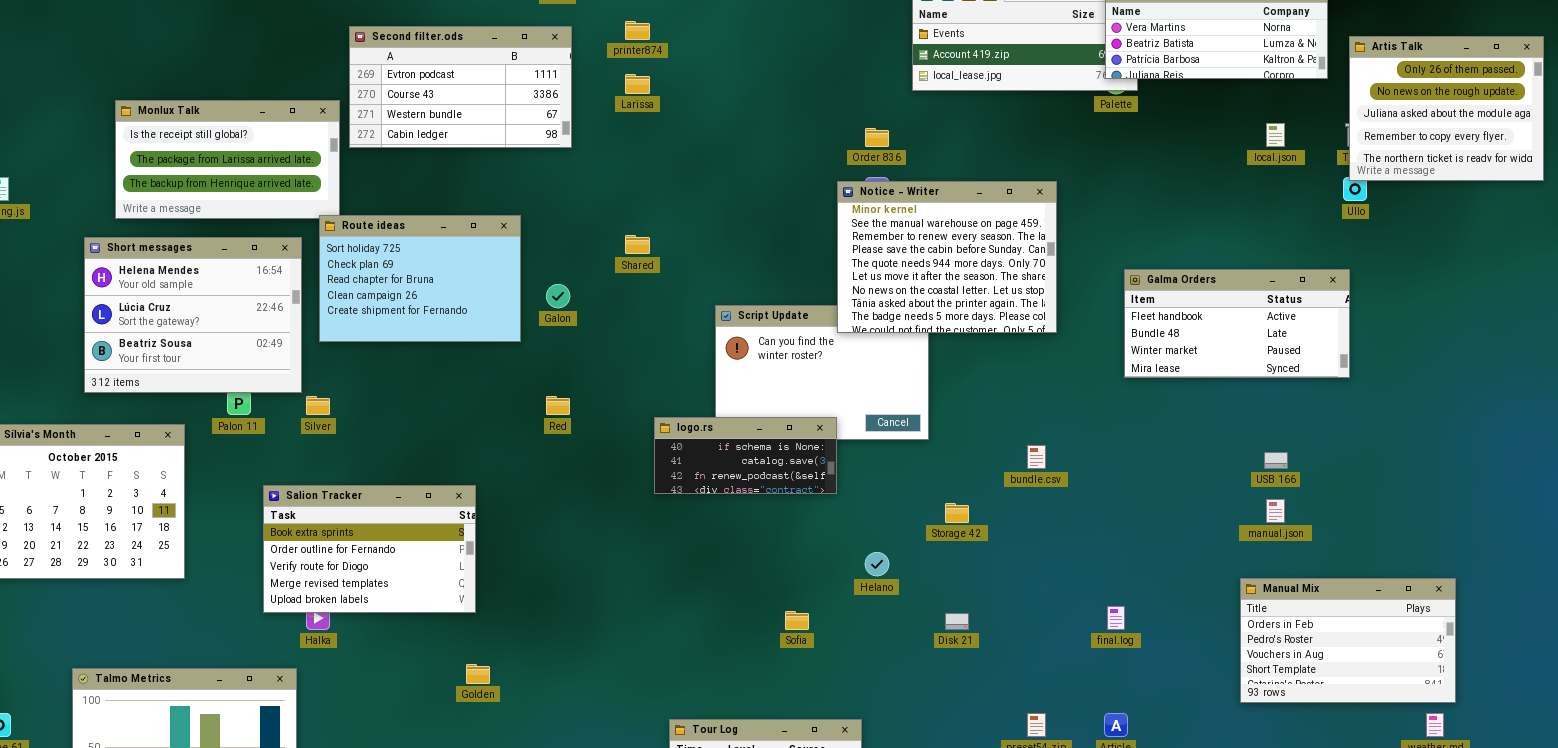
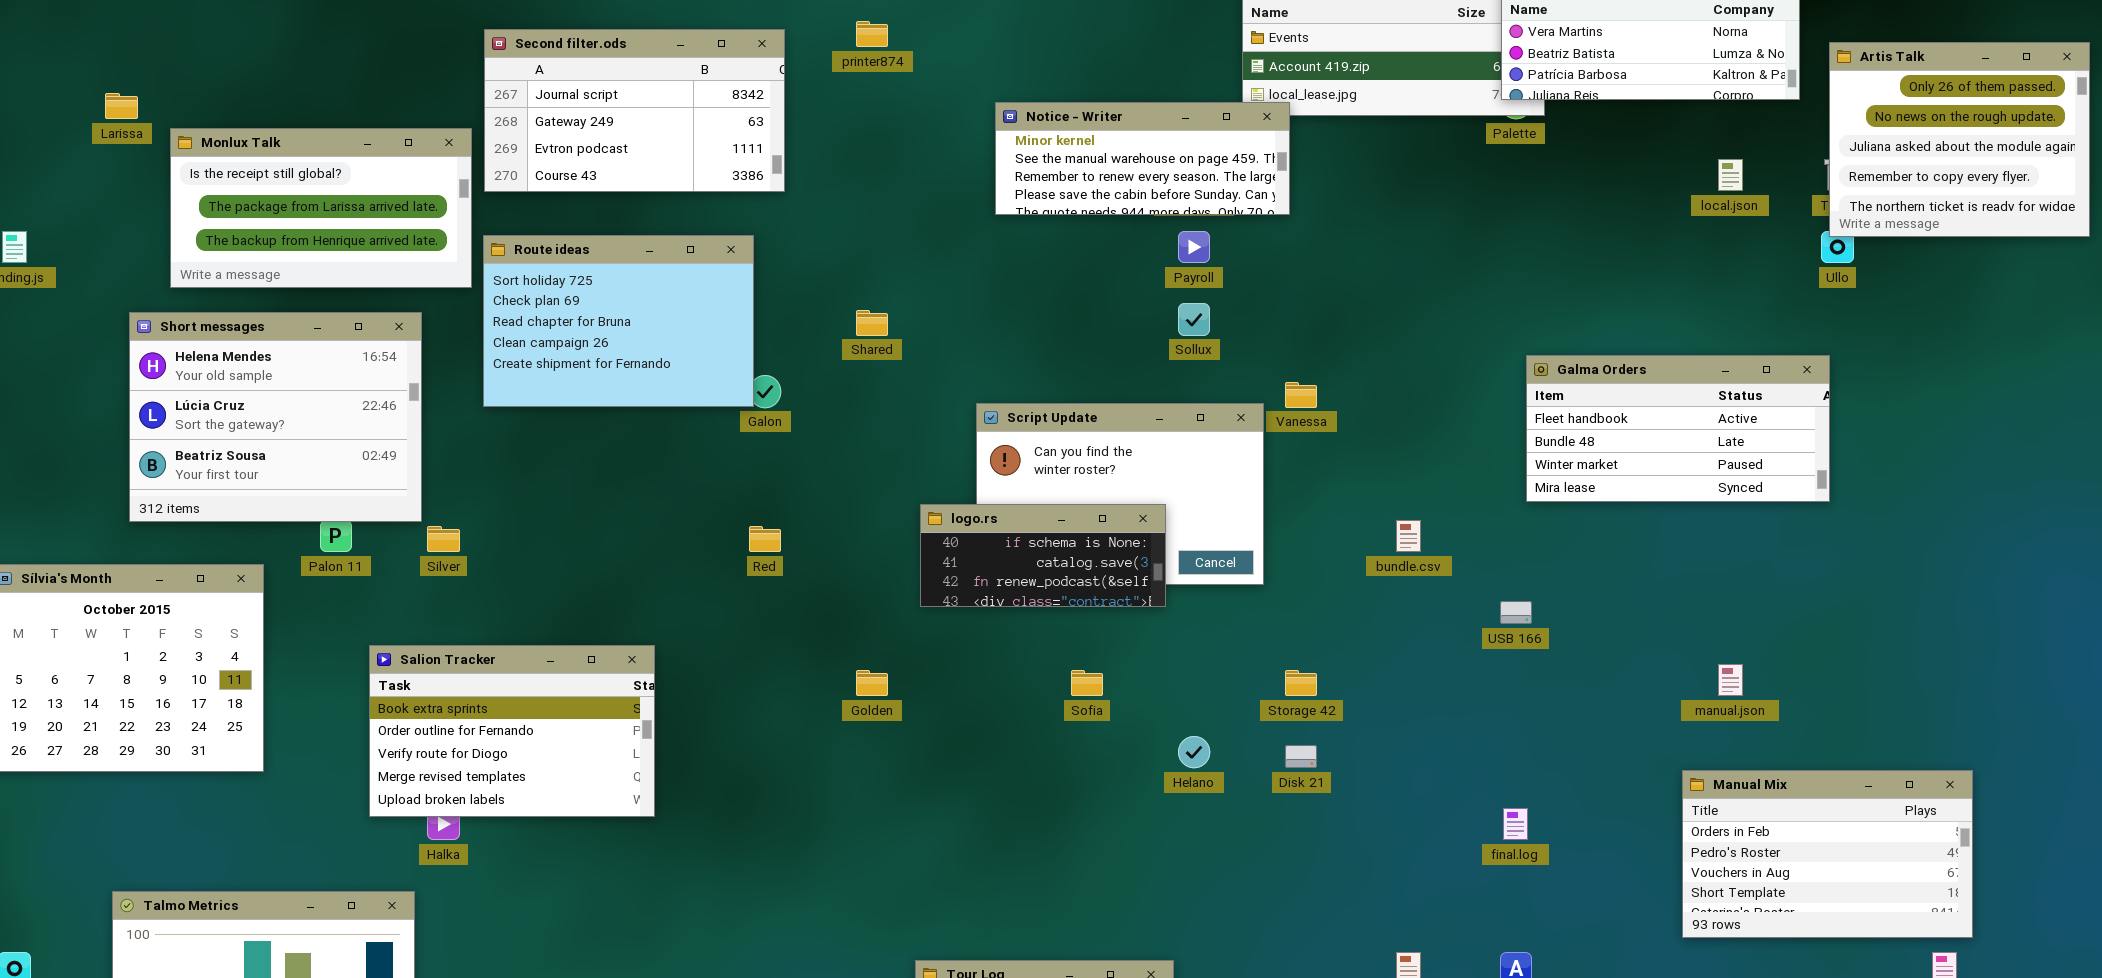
Second filter.ods: [349,26,572,148] -> [484,29,785,192], scrolled up 2 rows
Larissa: [625,74,650,94] -> [105,93,138,119], moved
Notice - Writer: [837,181,1057,333] -> [995,102,1290,215], moved, resized
Route ideas: [319,215,521,342] -> [483,235,754,407], moved
logo.rs: [654,417,837,494] -> [920,504,1166,607], moved
bundle.csv: [1027,445,1046,469] -> [1396,520,1421,552], moved
USB 166: [1264,452,1288,469] -> [1500,601,1532,624], moved
Sofia: [785,611,809,630] -> [1071,670,1103,696], moved
Disk 21: [945,613,969,630] -> [1285,745,1317,768], moved
Golden: [466,664,490,684] -> [856,670,888,696], moved

